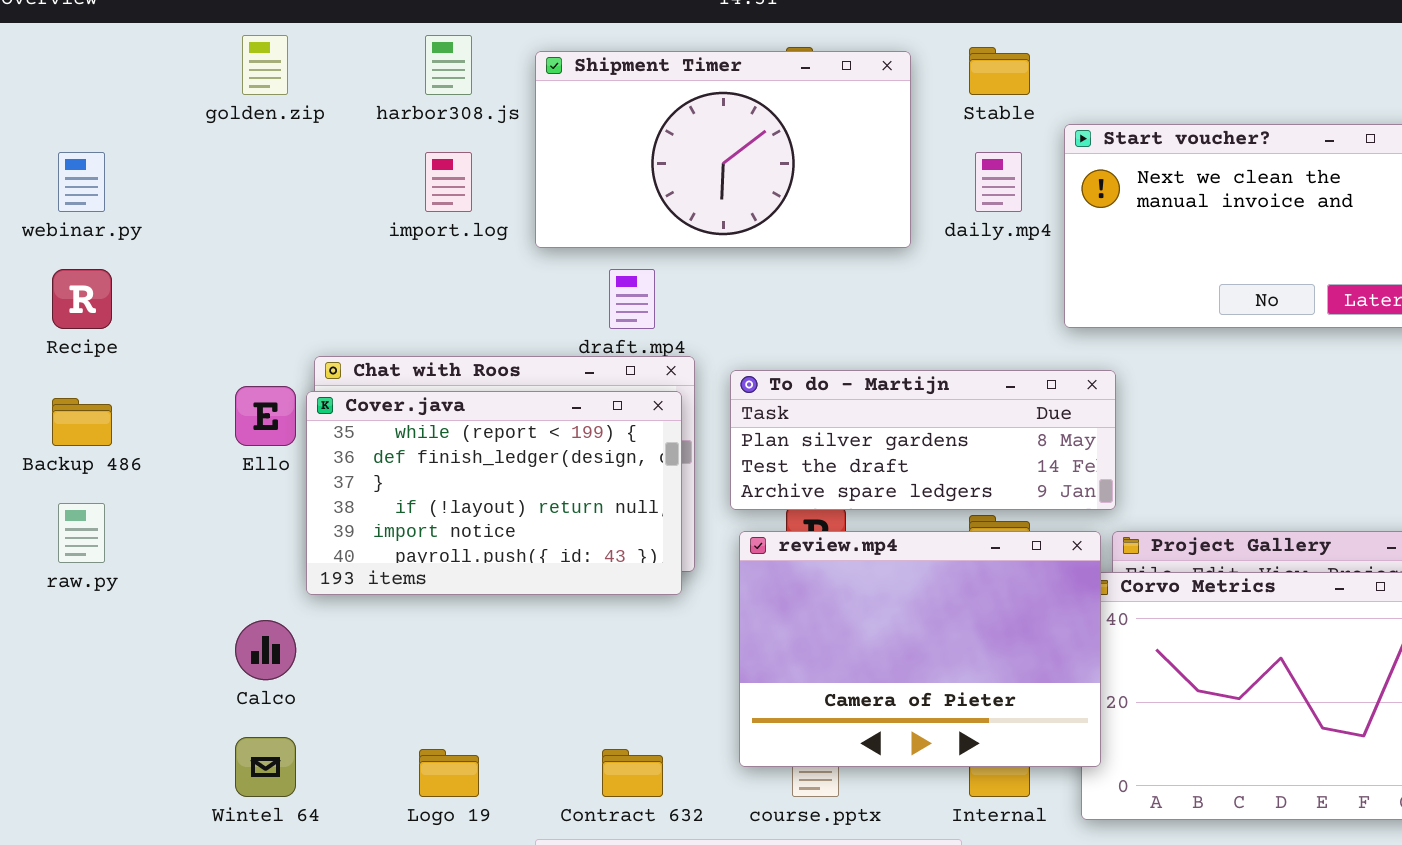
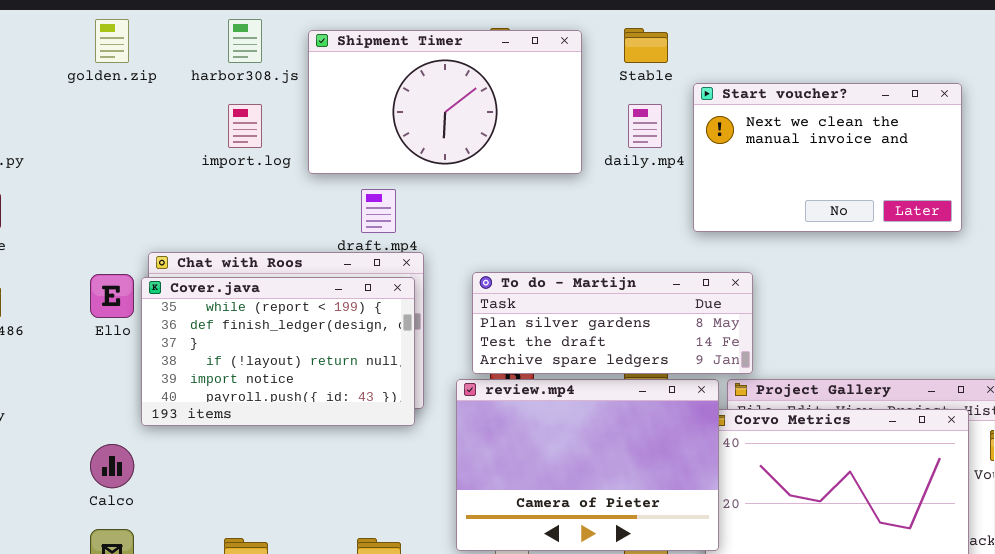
To do - Martijn: [730,370,1116,510] -> [472,272,753,374], moved

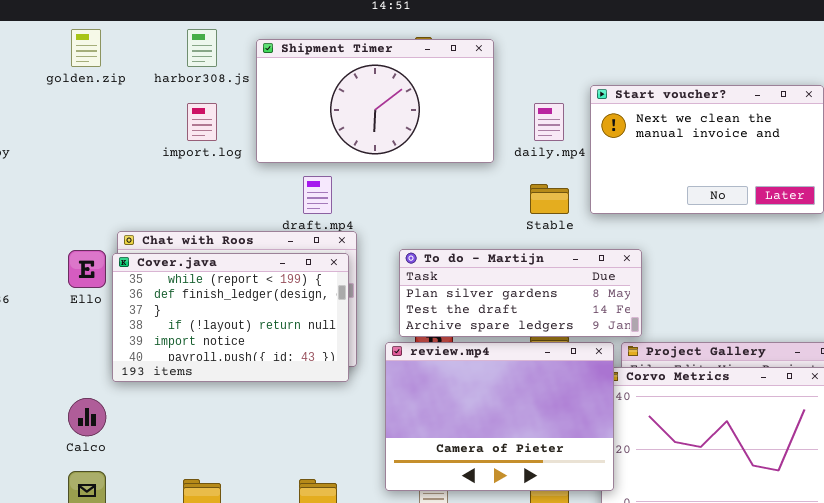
Stable: [624,28,668,63] -> [530,184,569,214], moved

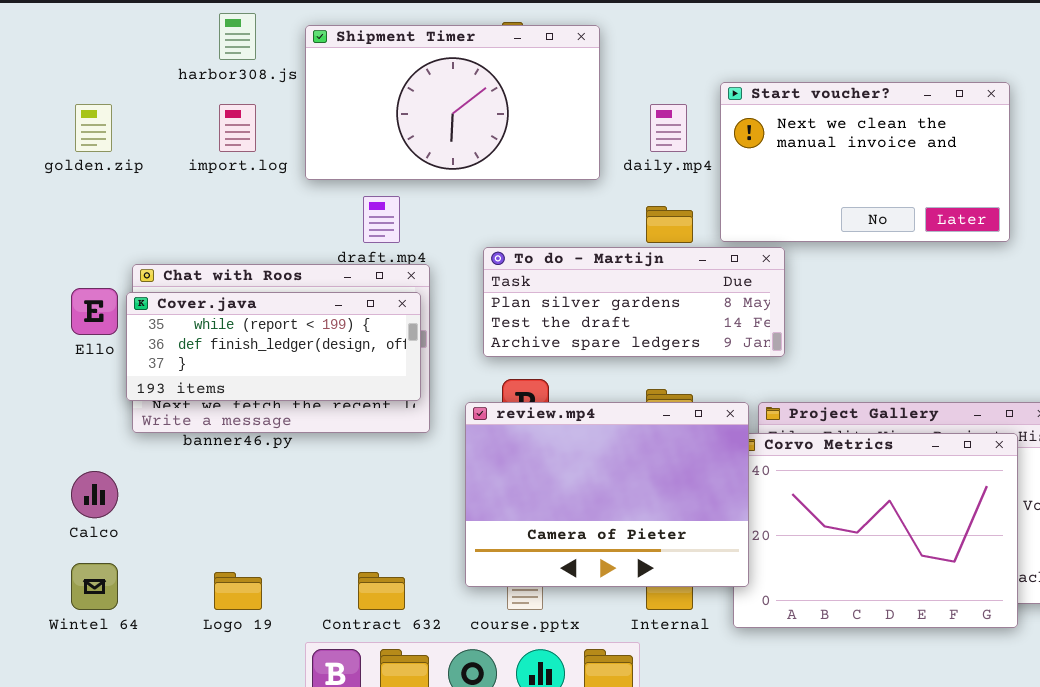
golden.zip: [71,29,101,67] -> [75,104,112,152], moved
To do - Martijn: [399,249,642,337] -> [483,247,785,357], moved
Cover.java: [112,253,349,382] -> [126,292,421,401], resized

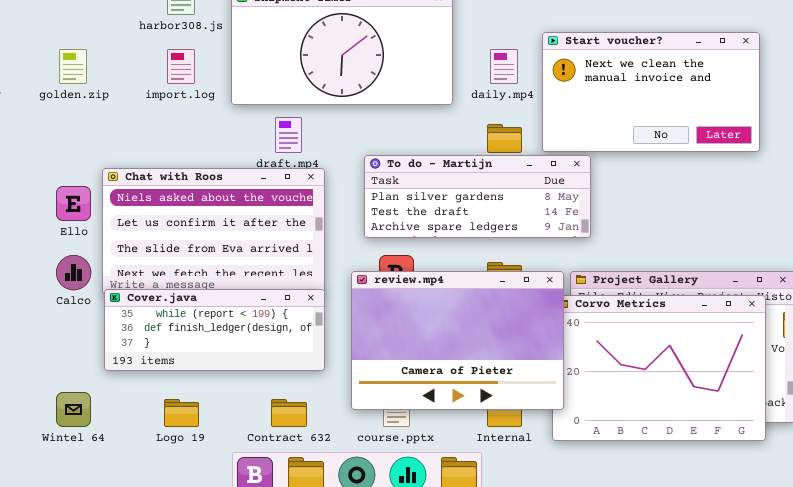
Cover.java: [126,292,421,401] -> [104,289,325,371], moved
Calco: [71,471,118,518] -> [56,255,91,290], moved

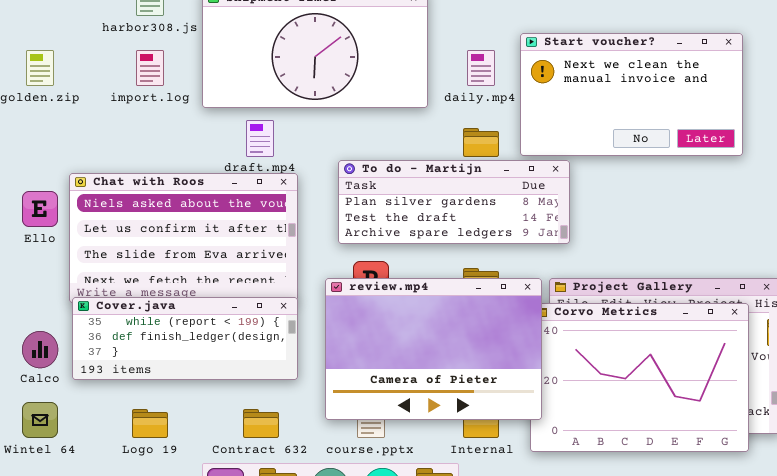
Calco: [56,255,91,290] -> [22,331,58,368], moved

